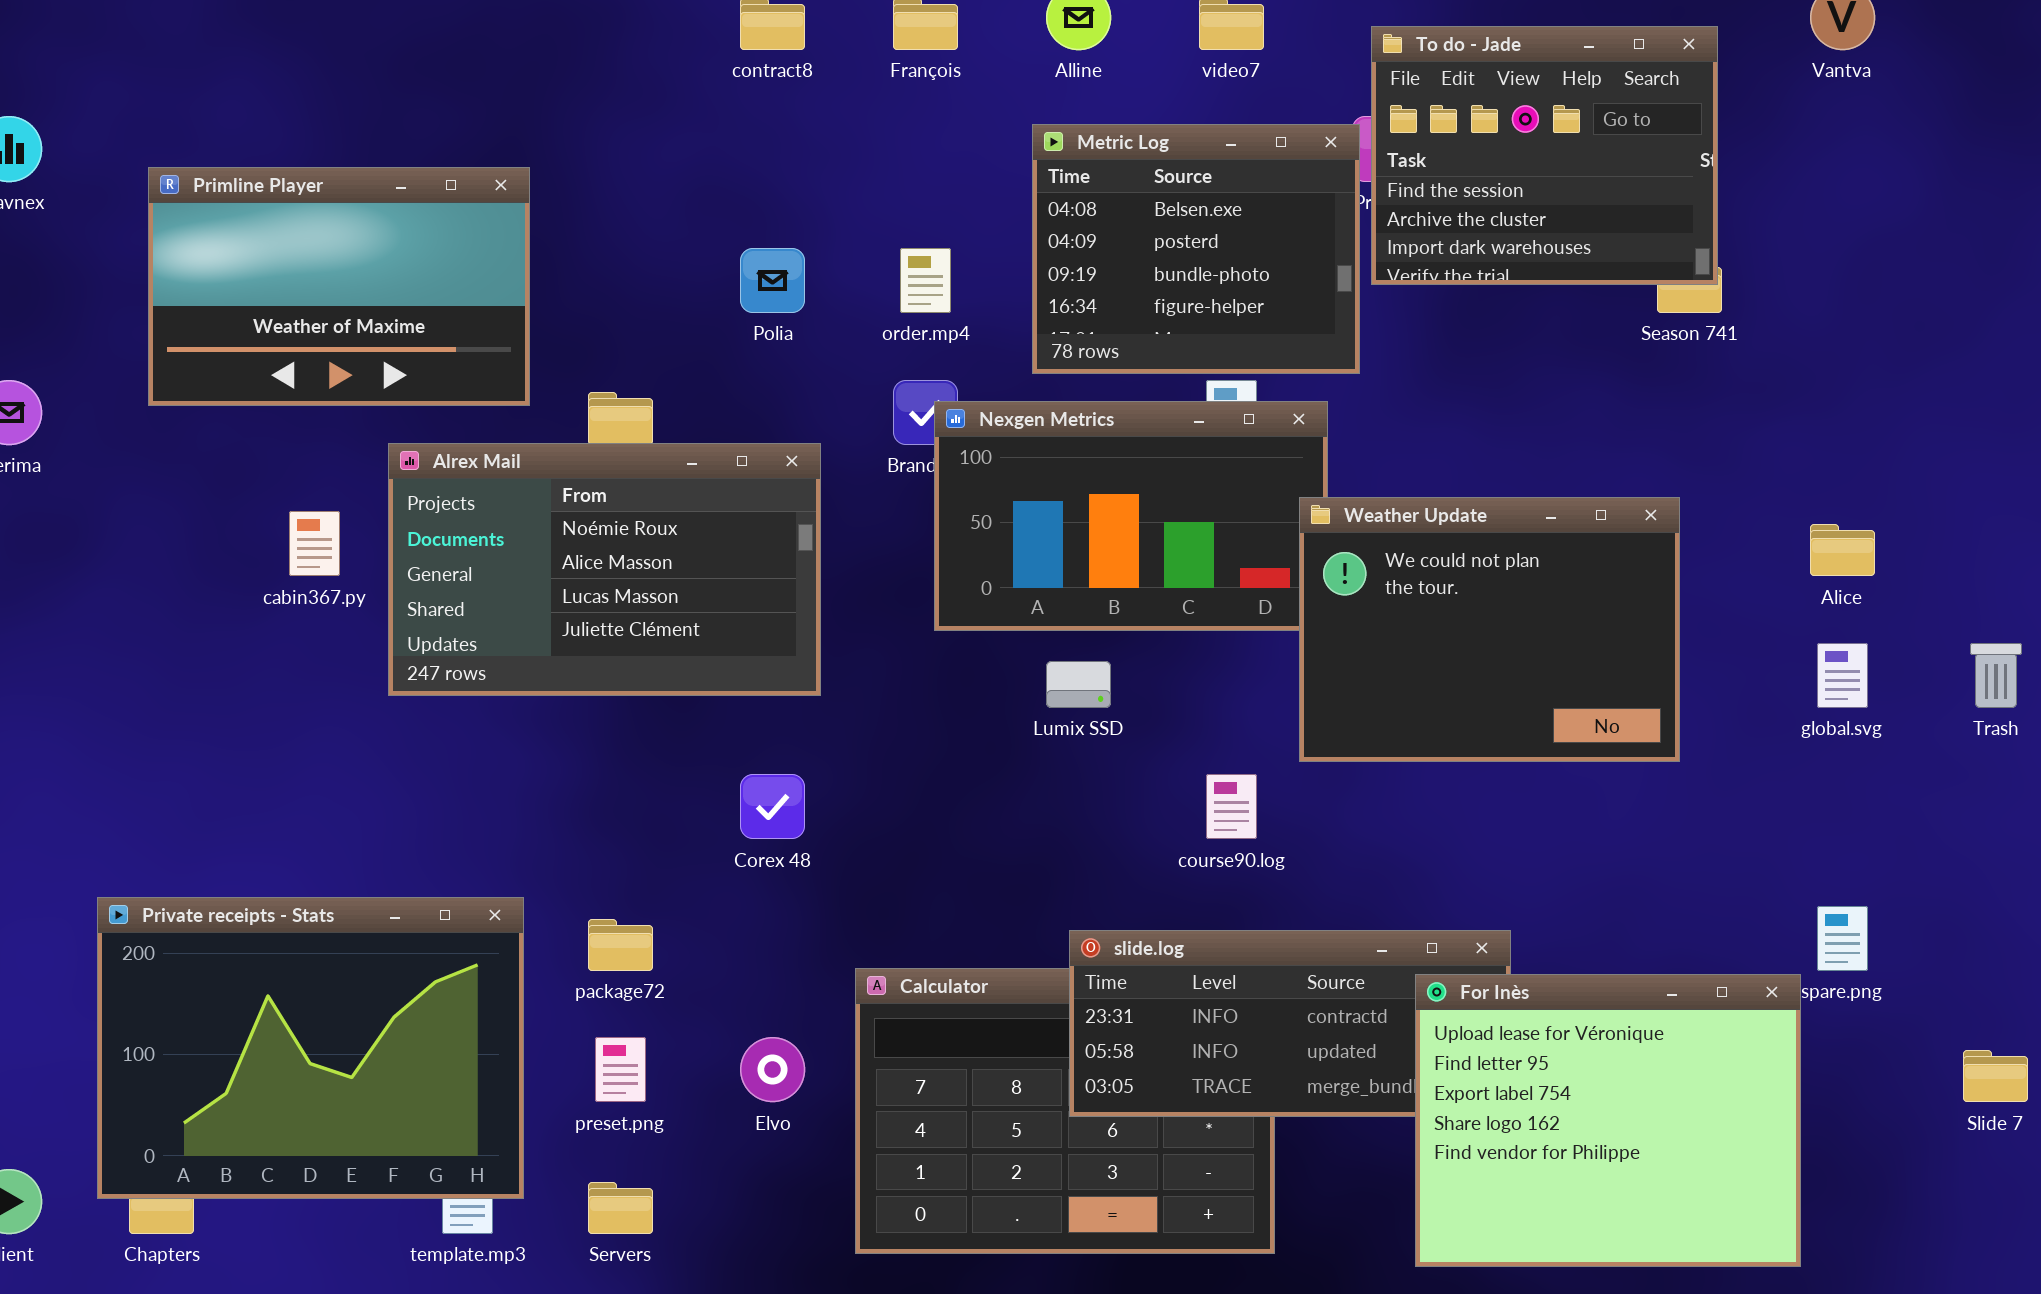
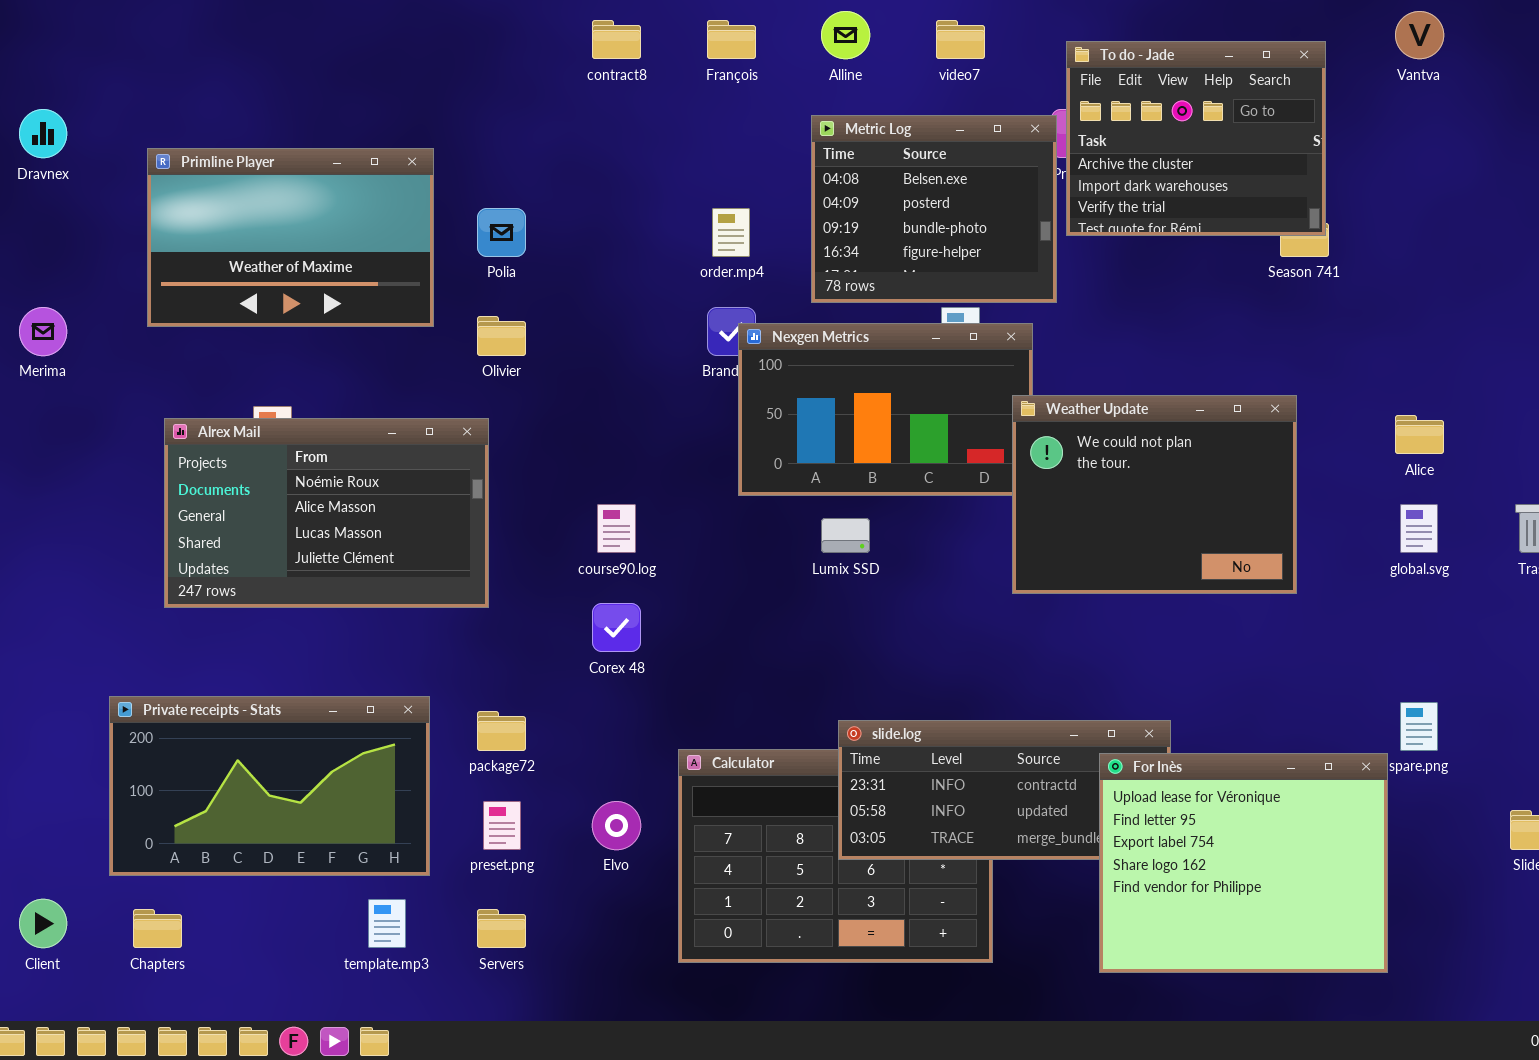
To do - Jade: [1371,26,1718,285] -> [1066,41,1326,236], scrolled down 1 row
Polia: [740,248,805,313] -> [477,208,526,257], moved
Alrex Mail: [388,443,821,696] -> [164,418,489,608], moved
course90.log: [1206,774,1257,839] -> [597,504,636,553], moved
Private receipts - Stats: [97,897,524,1199] -> [109,696,430,876], resized

